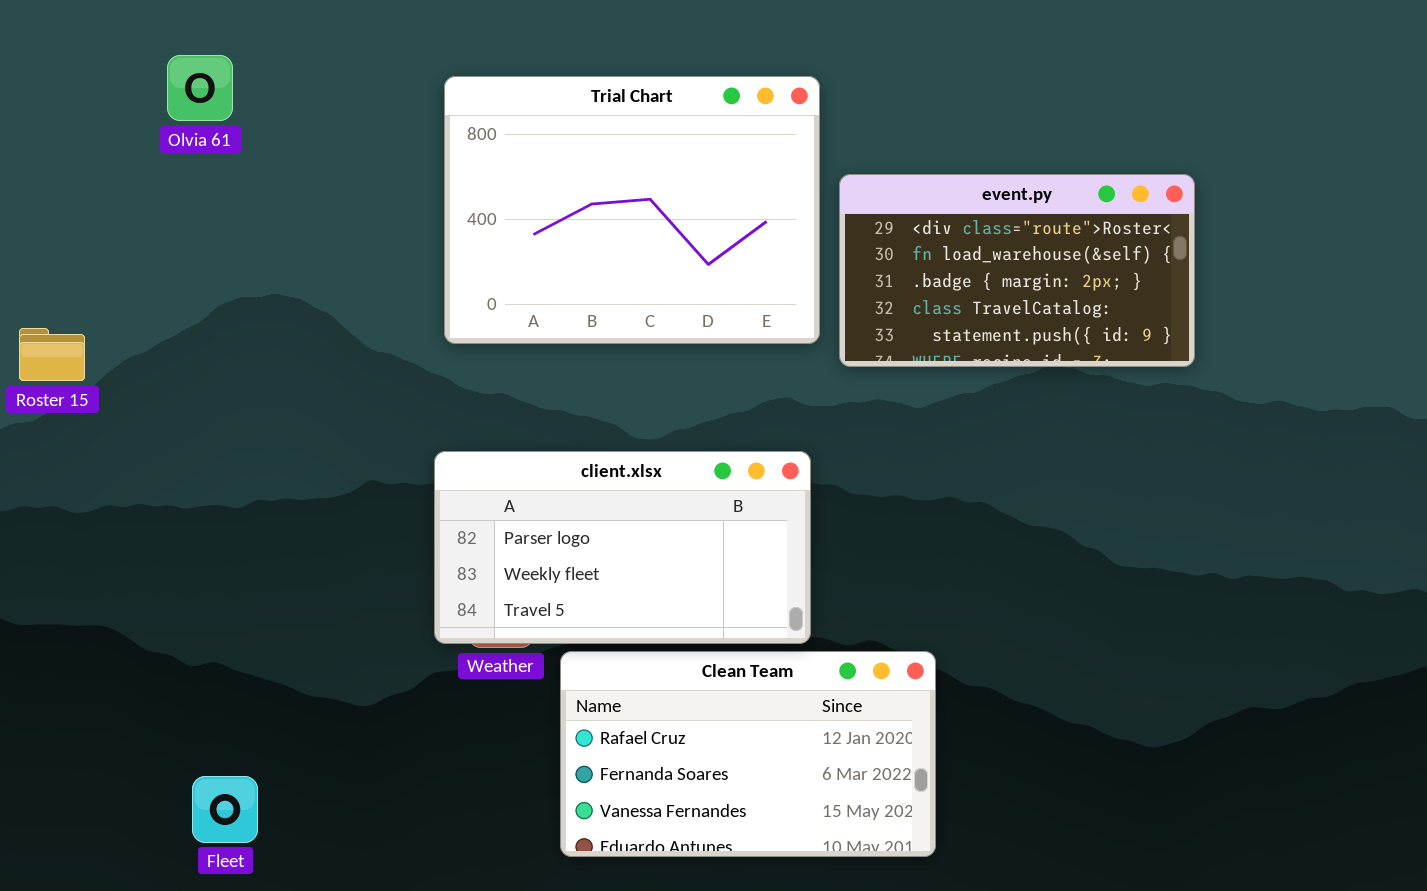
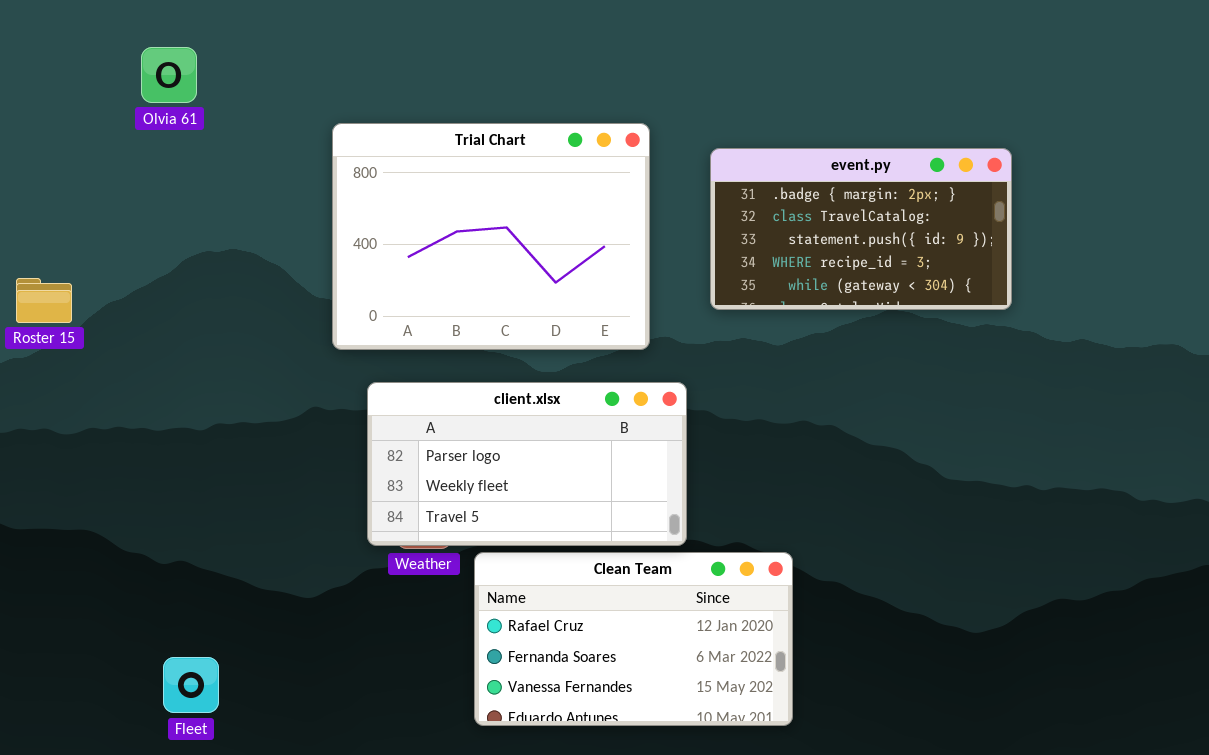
Trial Chart: [444,76,820,344] -> [332,123,650,350], moved
event.py: [839,174,1195,367] -> [710,148,1012,310], scrolled down 2 rows

